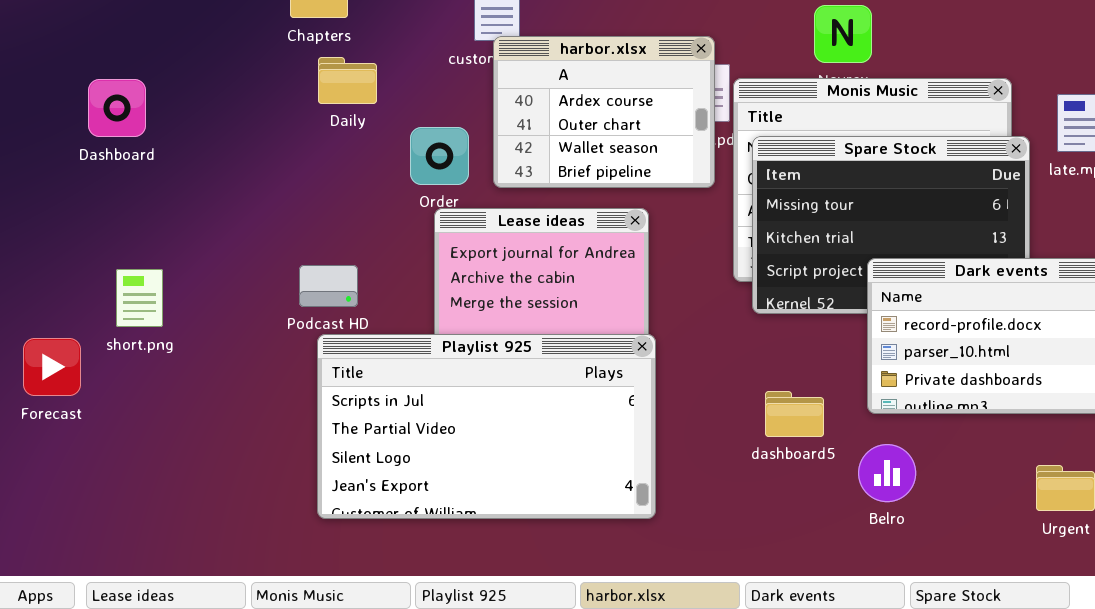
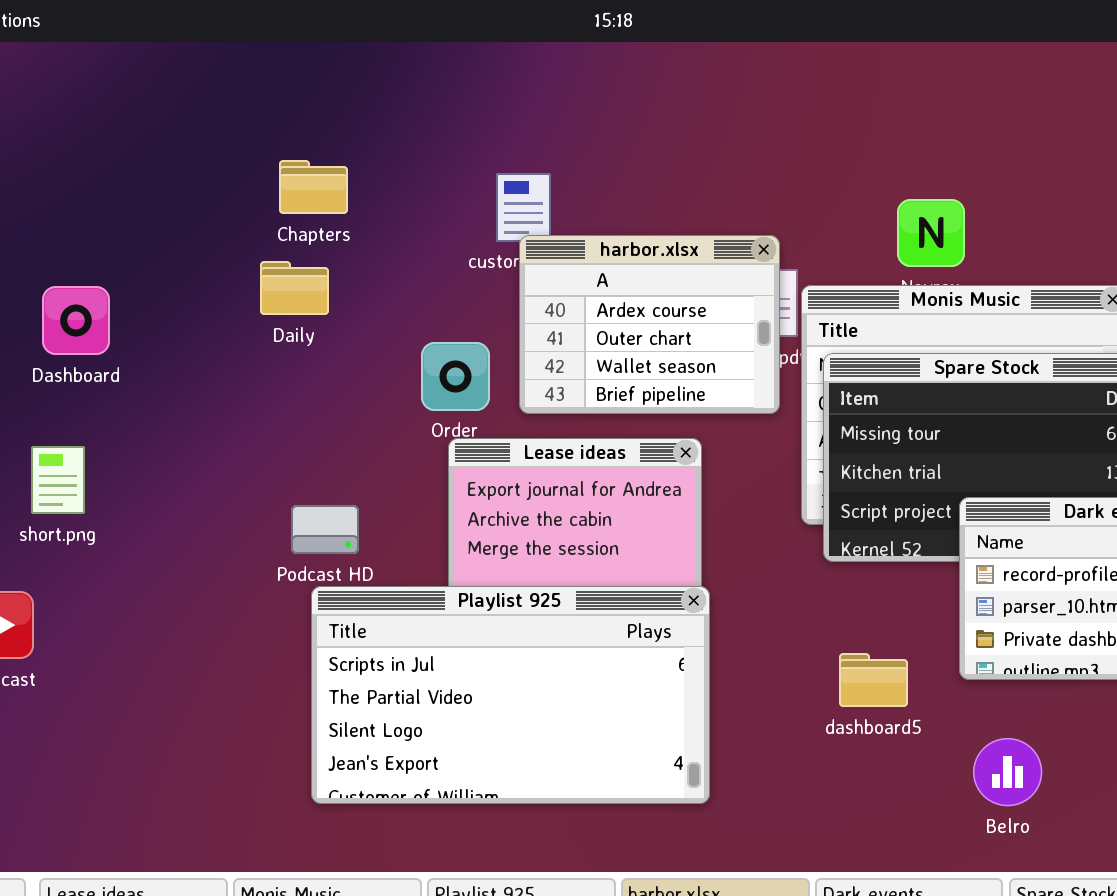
Daily: [318,57,377,104] -> [260,261,329,315], moved
short.png: [116,269,163,327] -> [31,446,85,514], moved
Belro: [858,444,916,502] -> [973,738,1042,806], moved

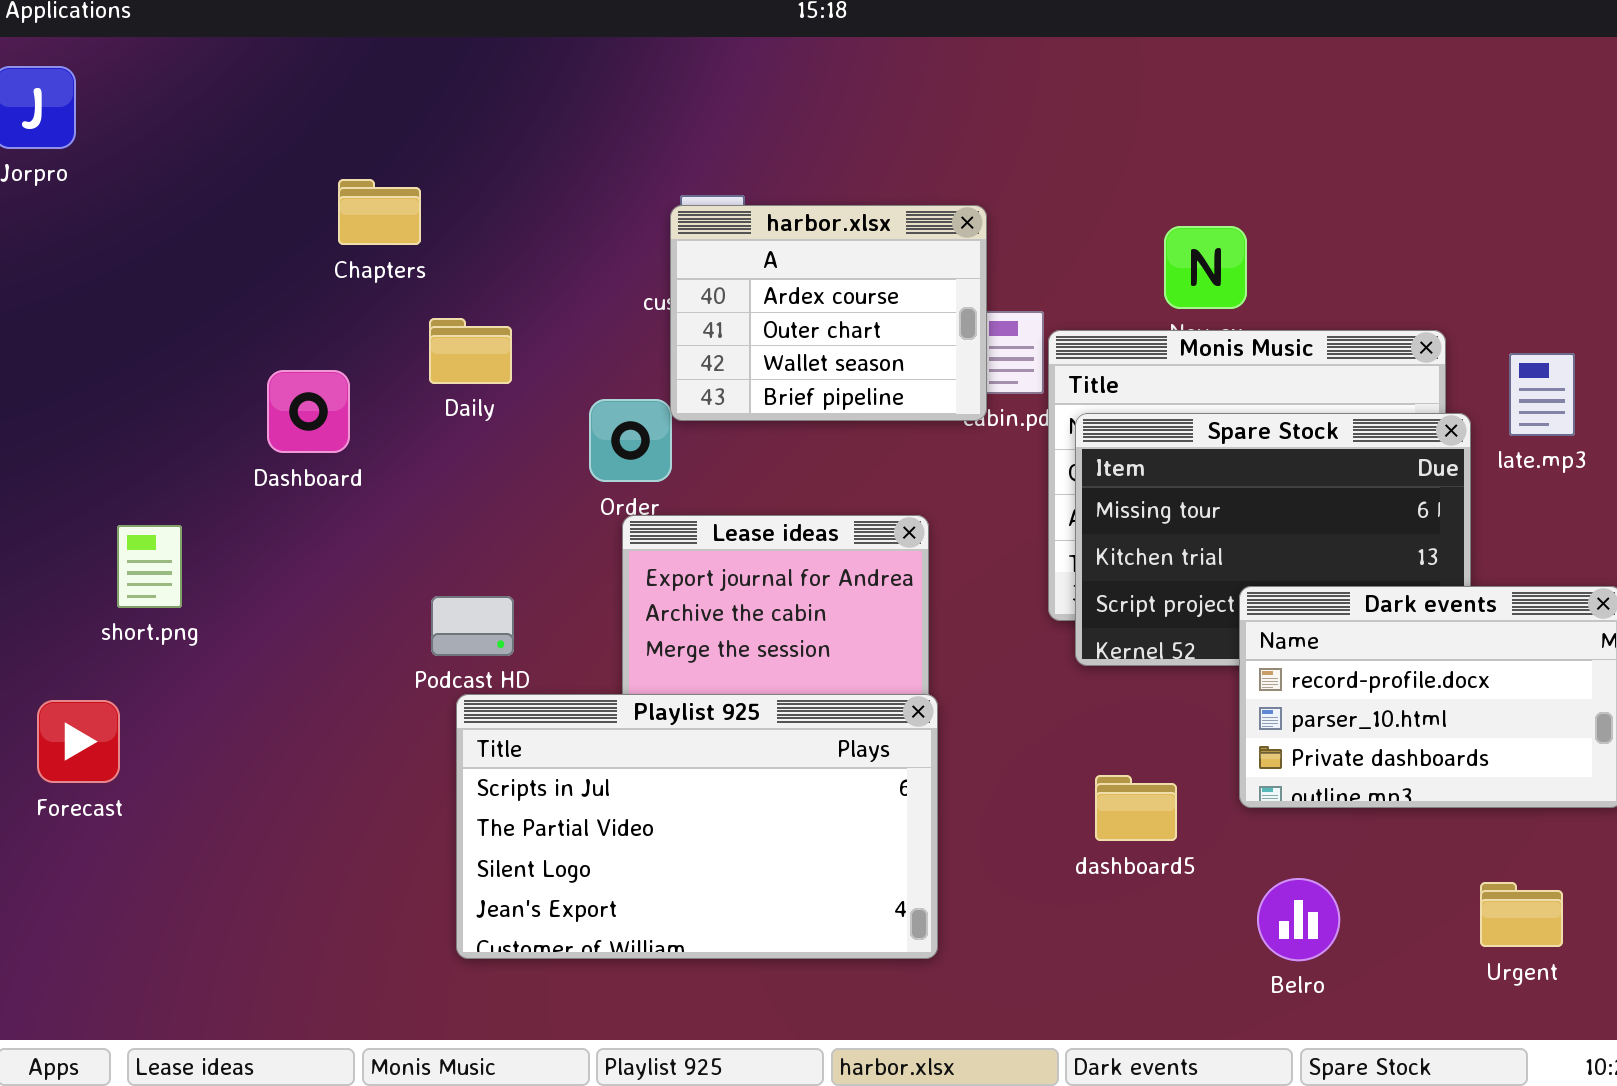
Chapters: [279,160,348,214] -> [338,179,421,245], moved
harbor.xlsx: [519,235,780,414] -> [670,205,987,421], moved
Daily: [260,261,329,315] -> [429,318,512,384], moved
Dashboard: [42,286,110,355] -> [267,370,350,453], moved

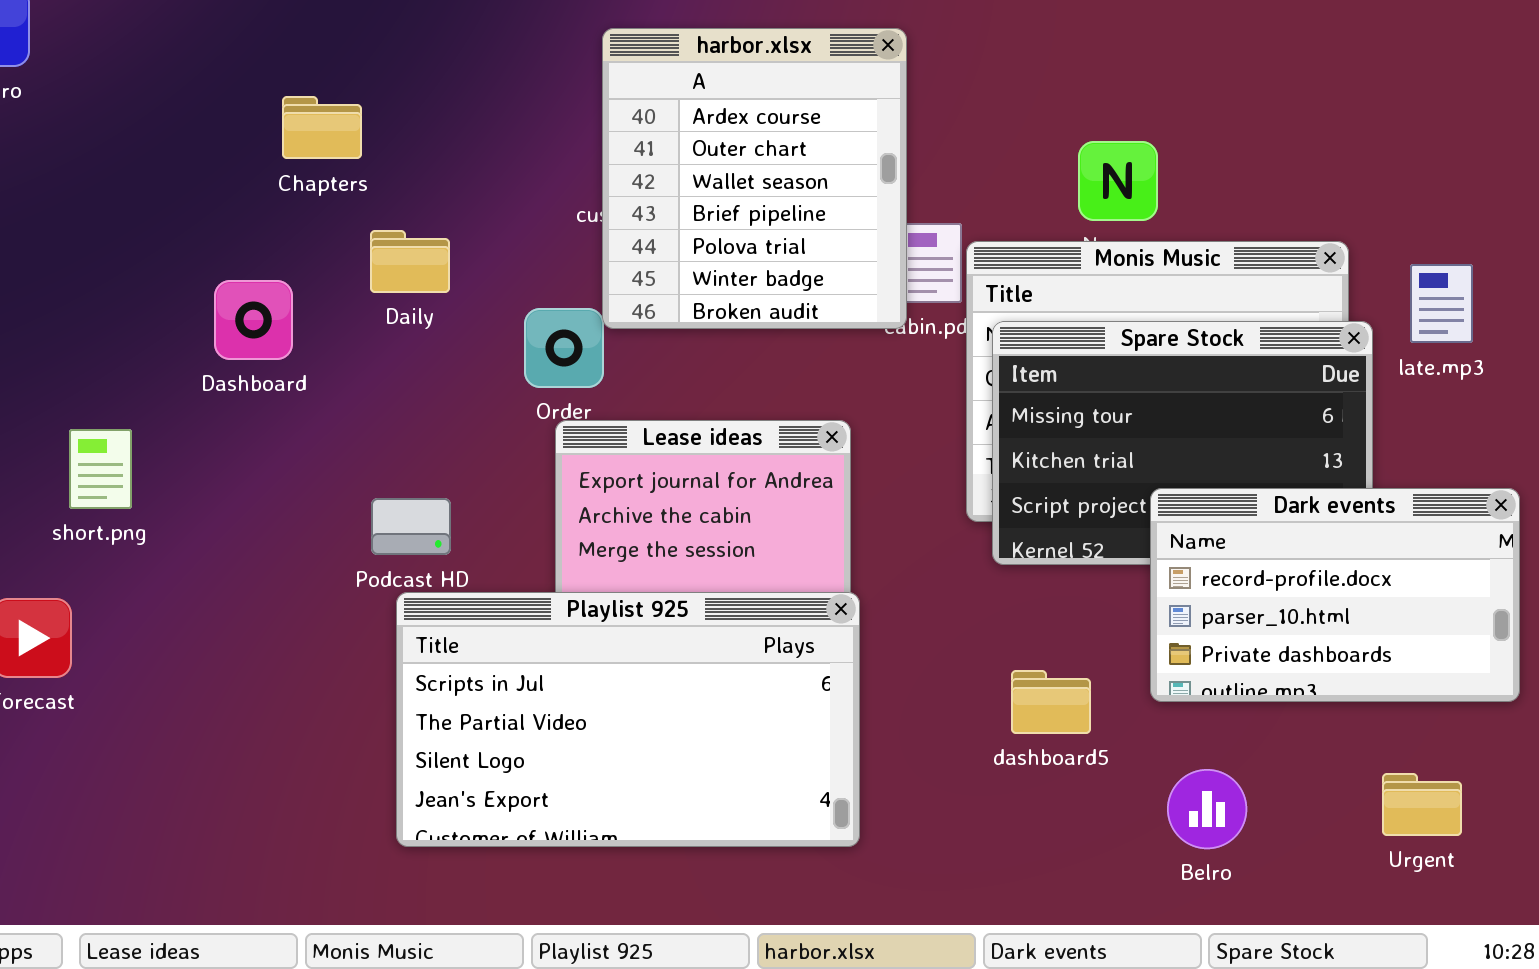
harbor.xlsx: [670,205,987,421] -> [602,28,907,329], resized

